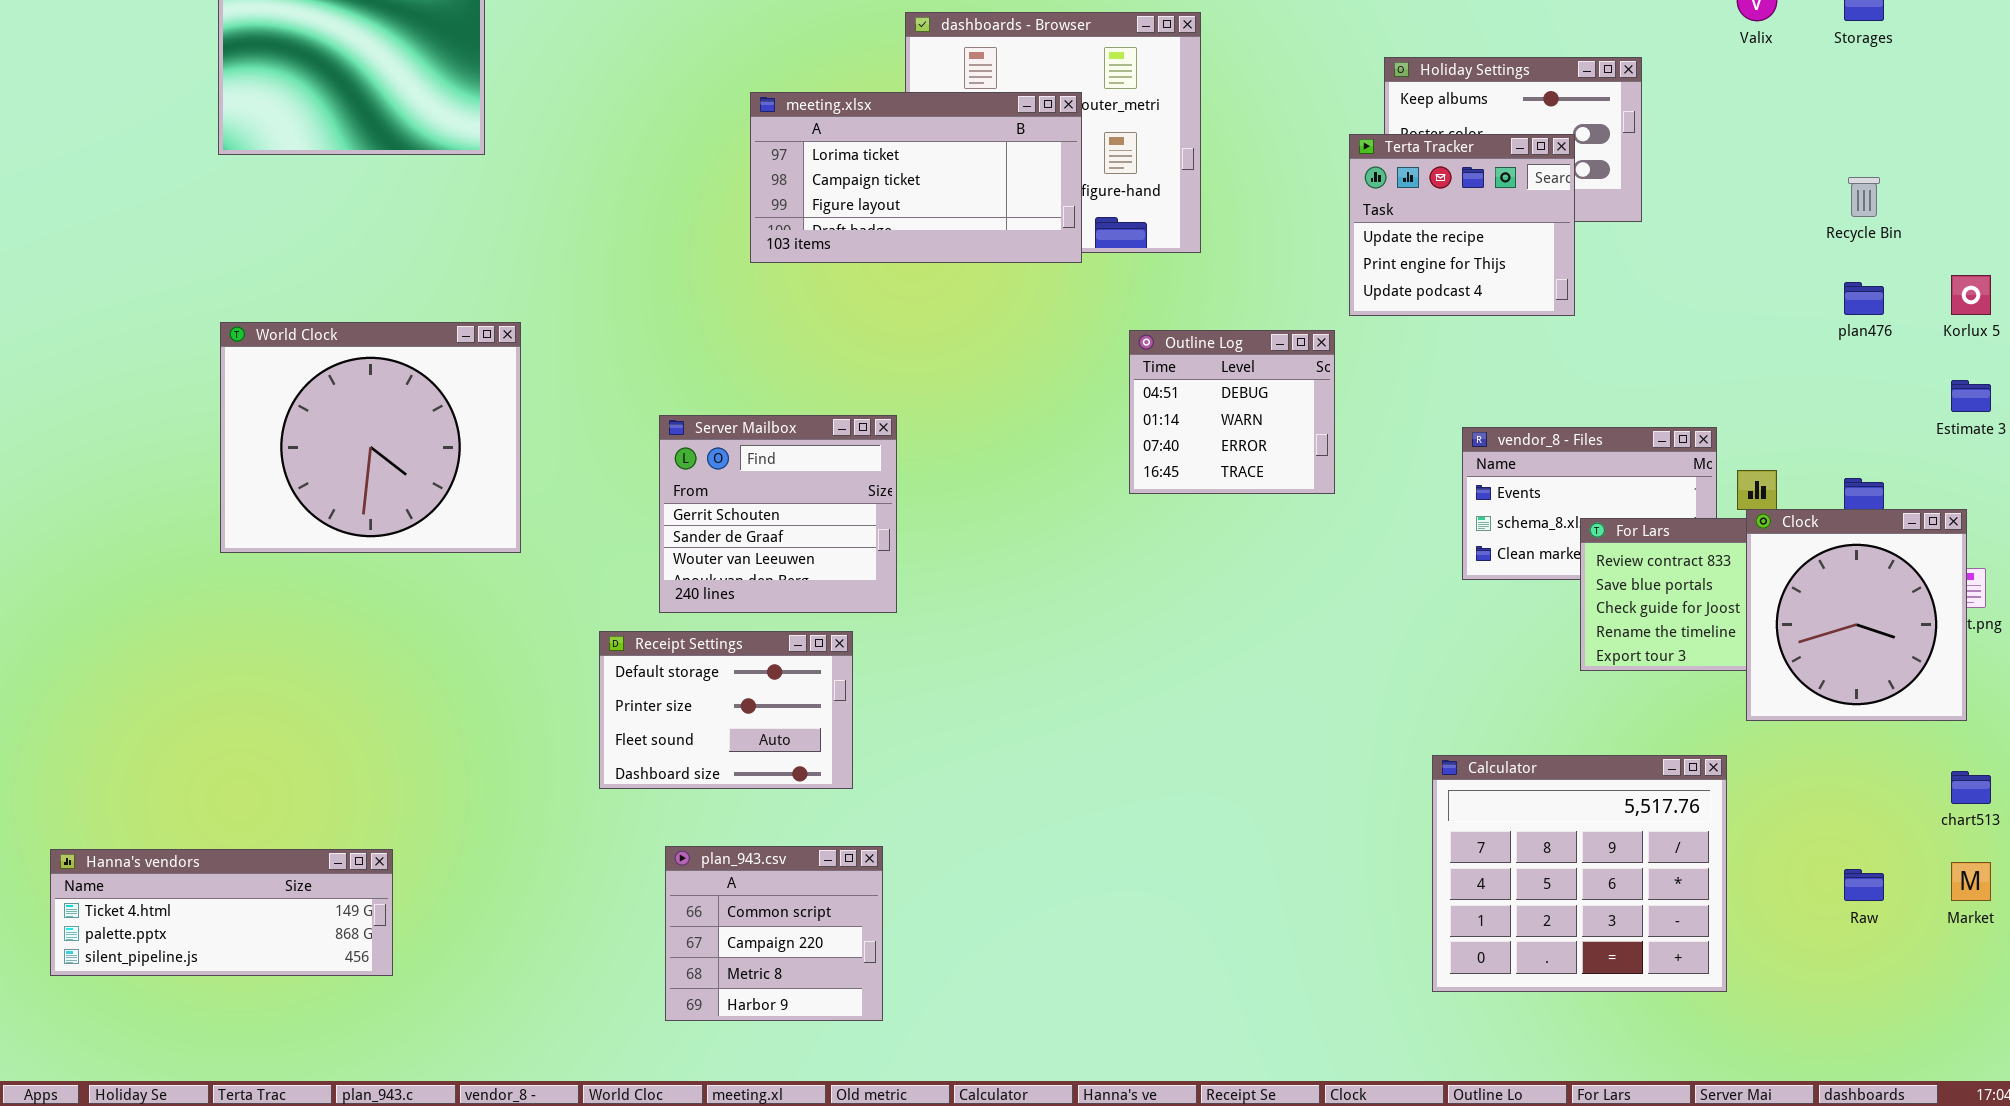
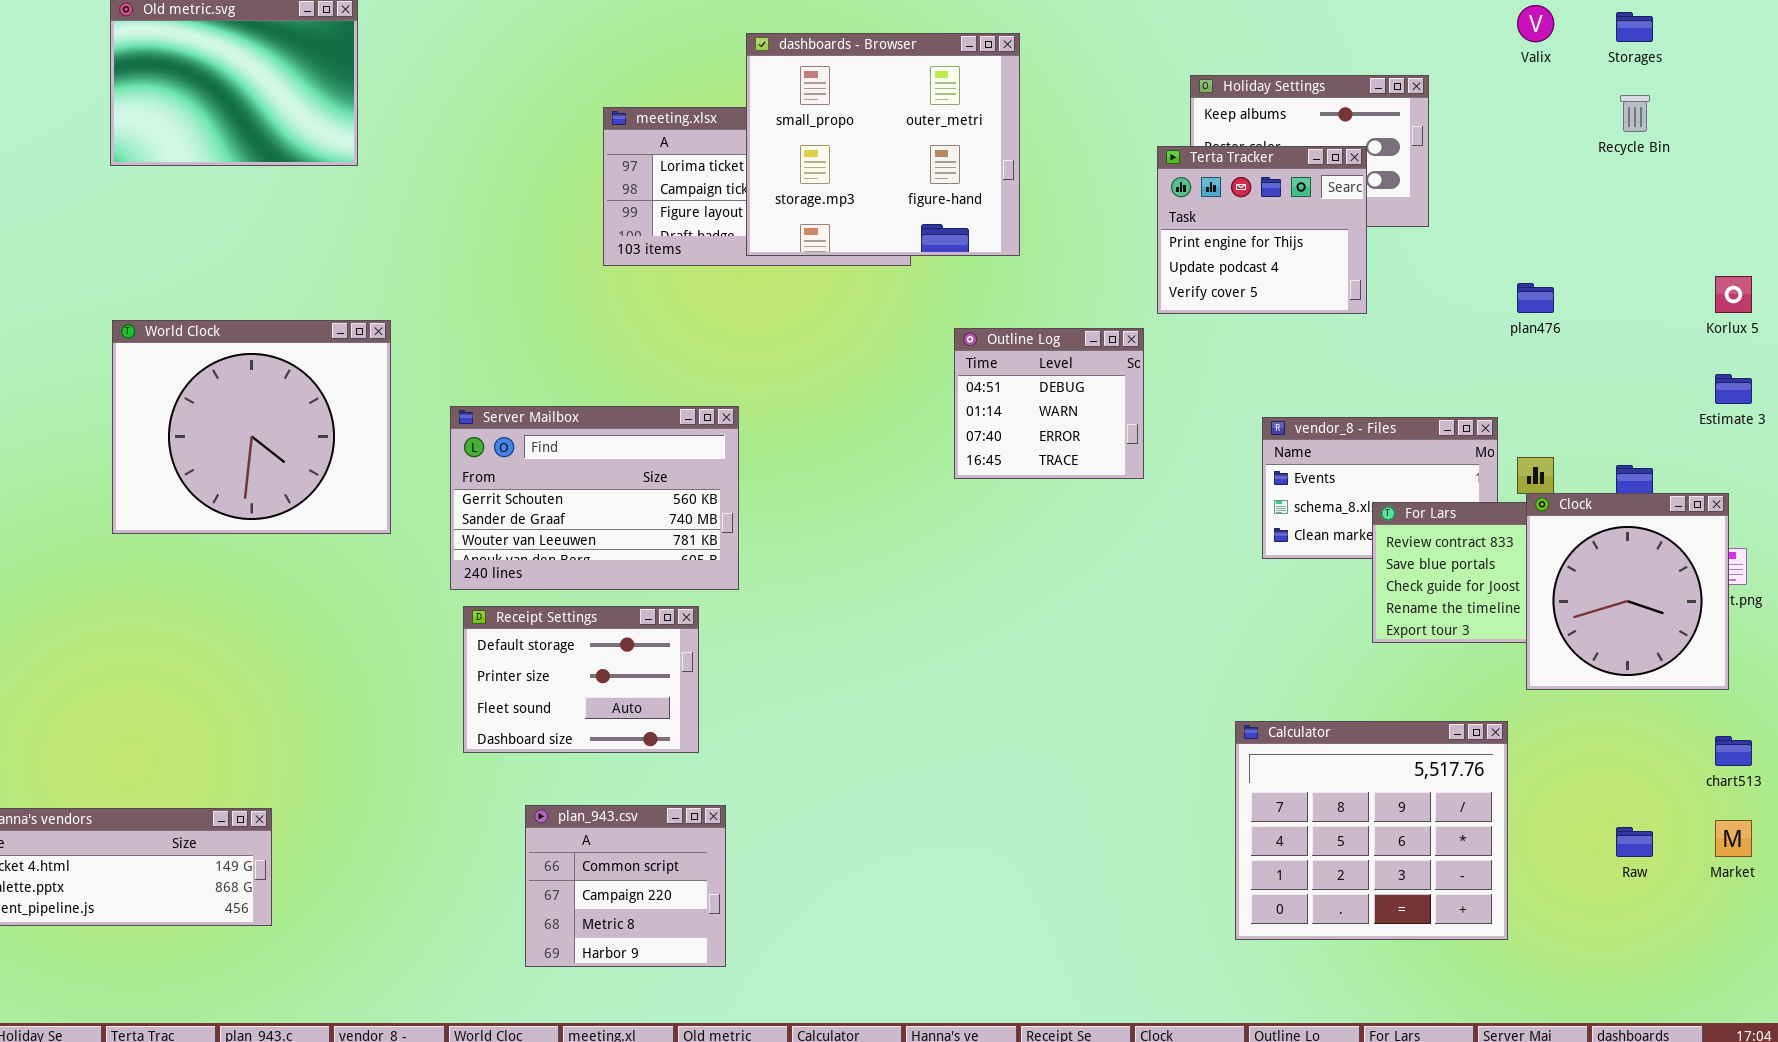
dashboards - Browser: [905,12,1201,253] -> [746,33,1020,256], raised
Terta Tracker: [1349,134,1575,316] -> [1157,146,1367,314], scrolled down 1 row
Recycle Bin: [1848,177,1880,217] -> [1620,95,1650,132], moved
plan476: [1844,282,1884,315] -> [1517,283,1554,313], moved
Server Mailbox: [659,415,897,613] -> [450,406,739,590], resized

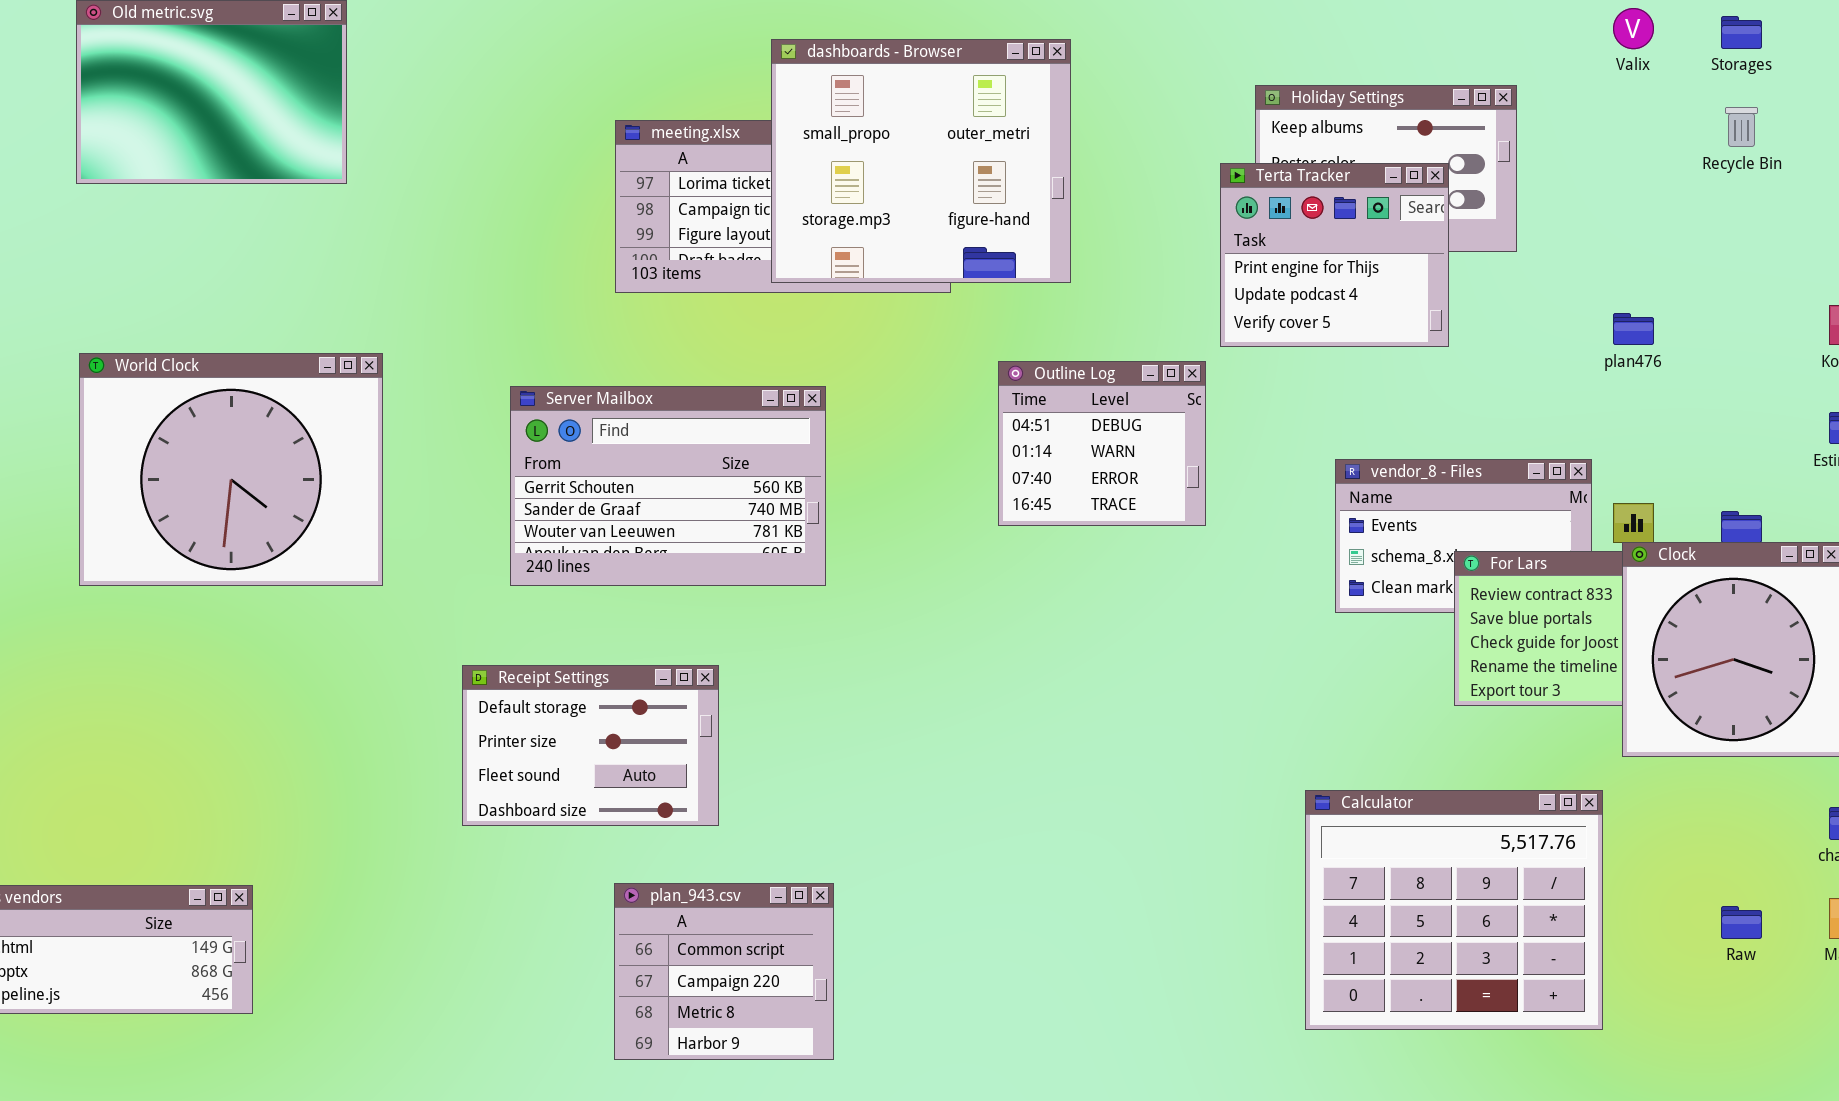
Server Mailbox: [450,406,739,590] -> [510,386,826,586], moved
plan_943.csv: [525,805,726,967] -> [614,883,834,1060], moved

